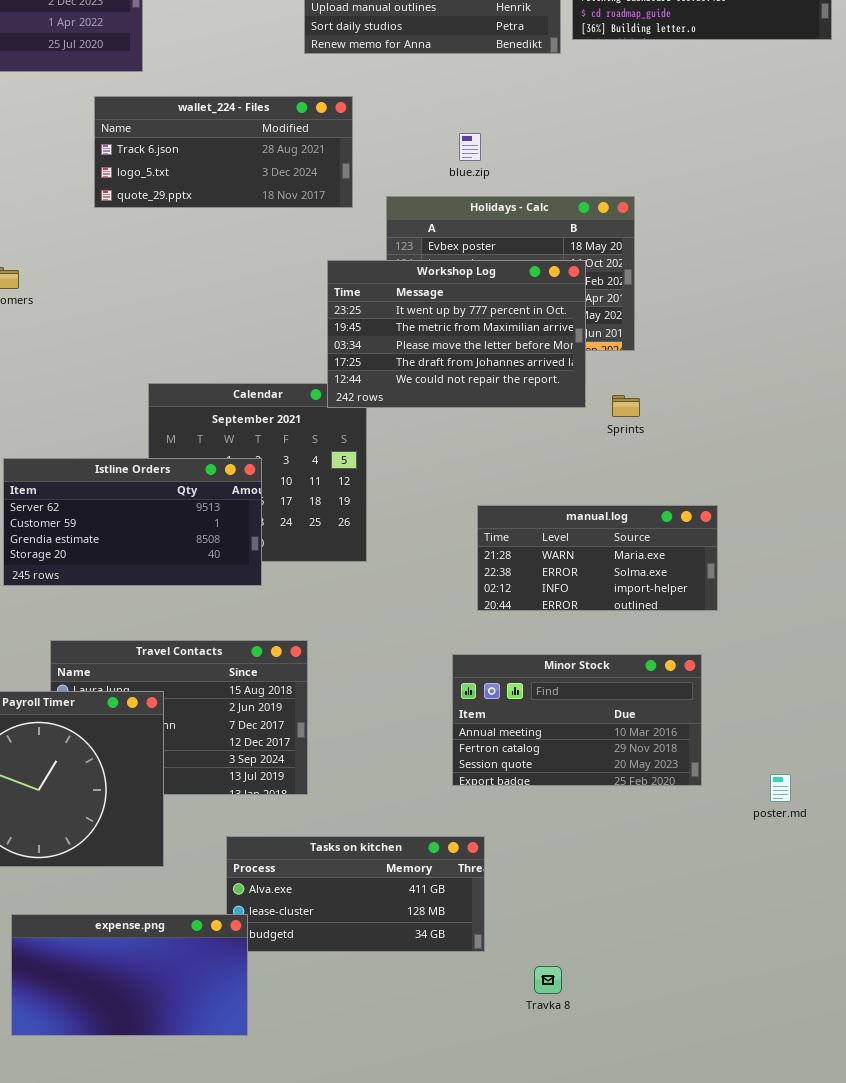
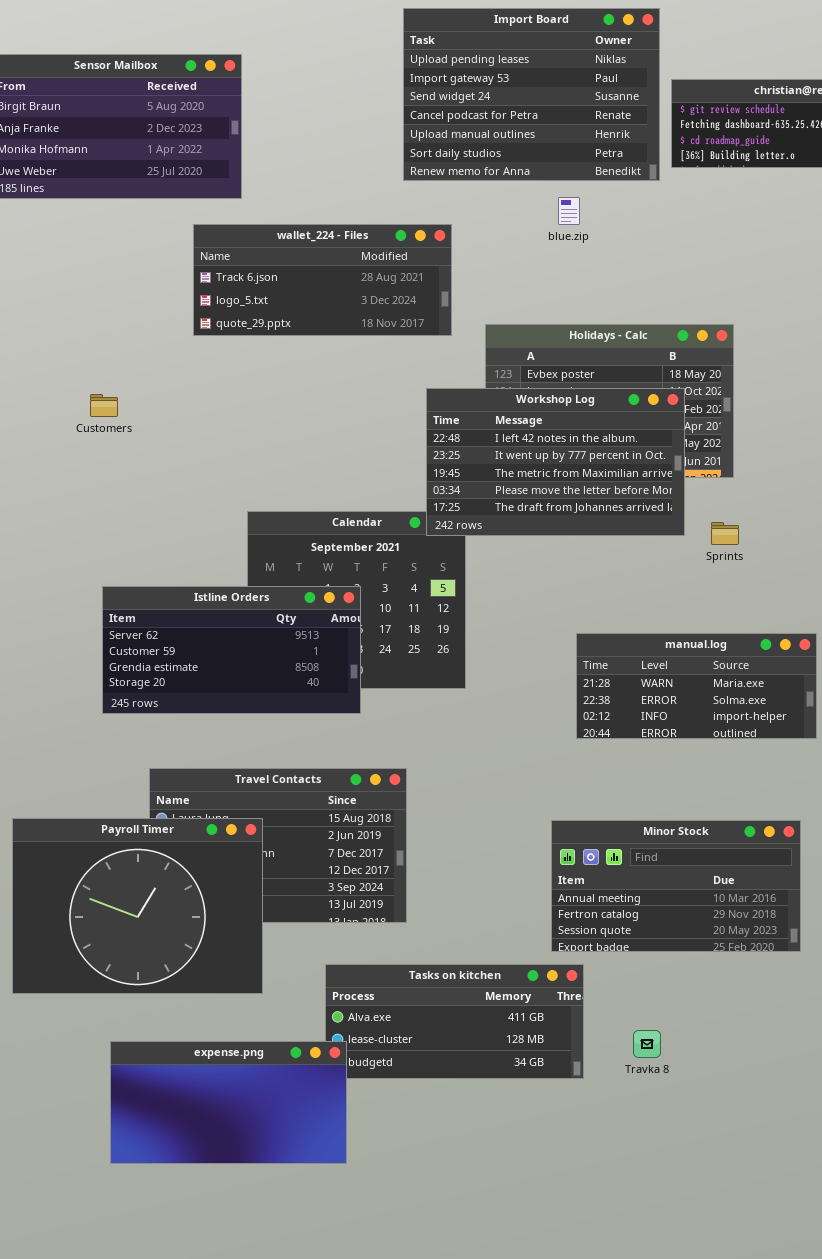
blue.zip: [459,133,481,161] -> [558,197,580,225], moved
Workshop Log: [327,260,586,408] -> [426,388,685,536], scrolled up 1 row
Minor Stock: [452,654,702,786] -> [551,820,801,952], moved
Travka 8: [534,966,562,994] -> [633,1030,661,1058], moved

